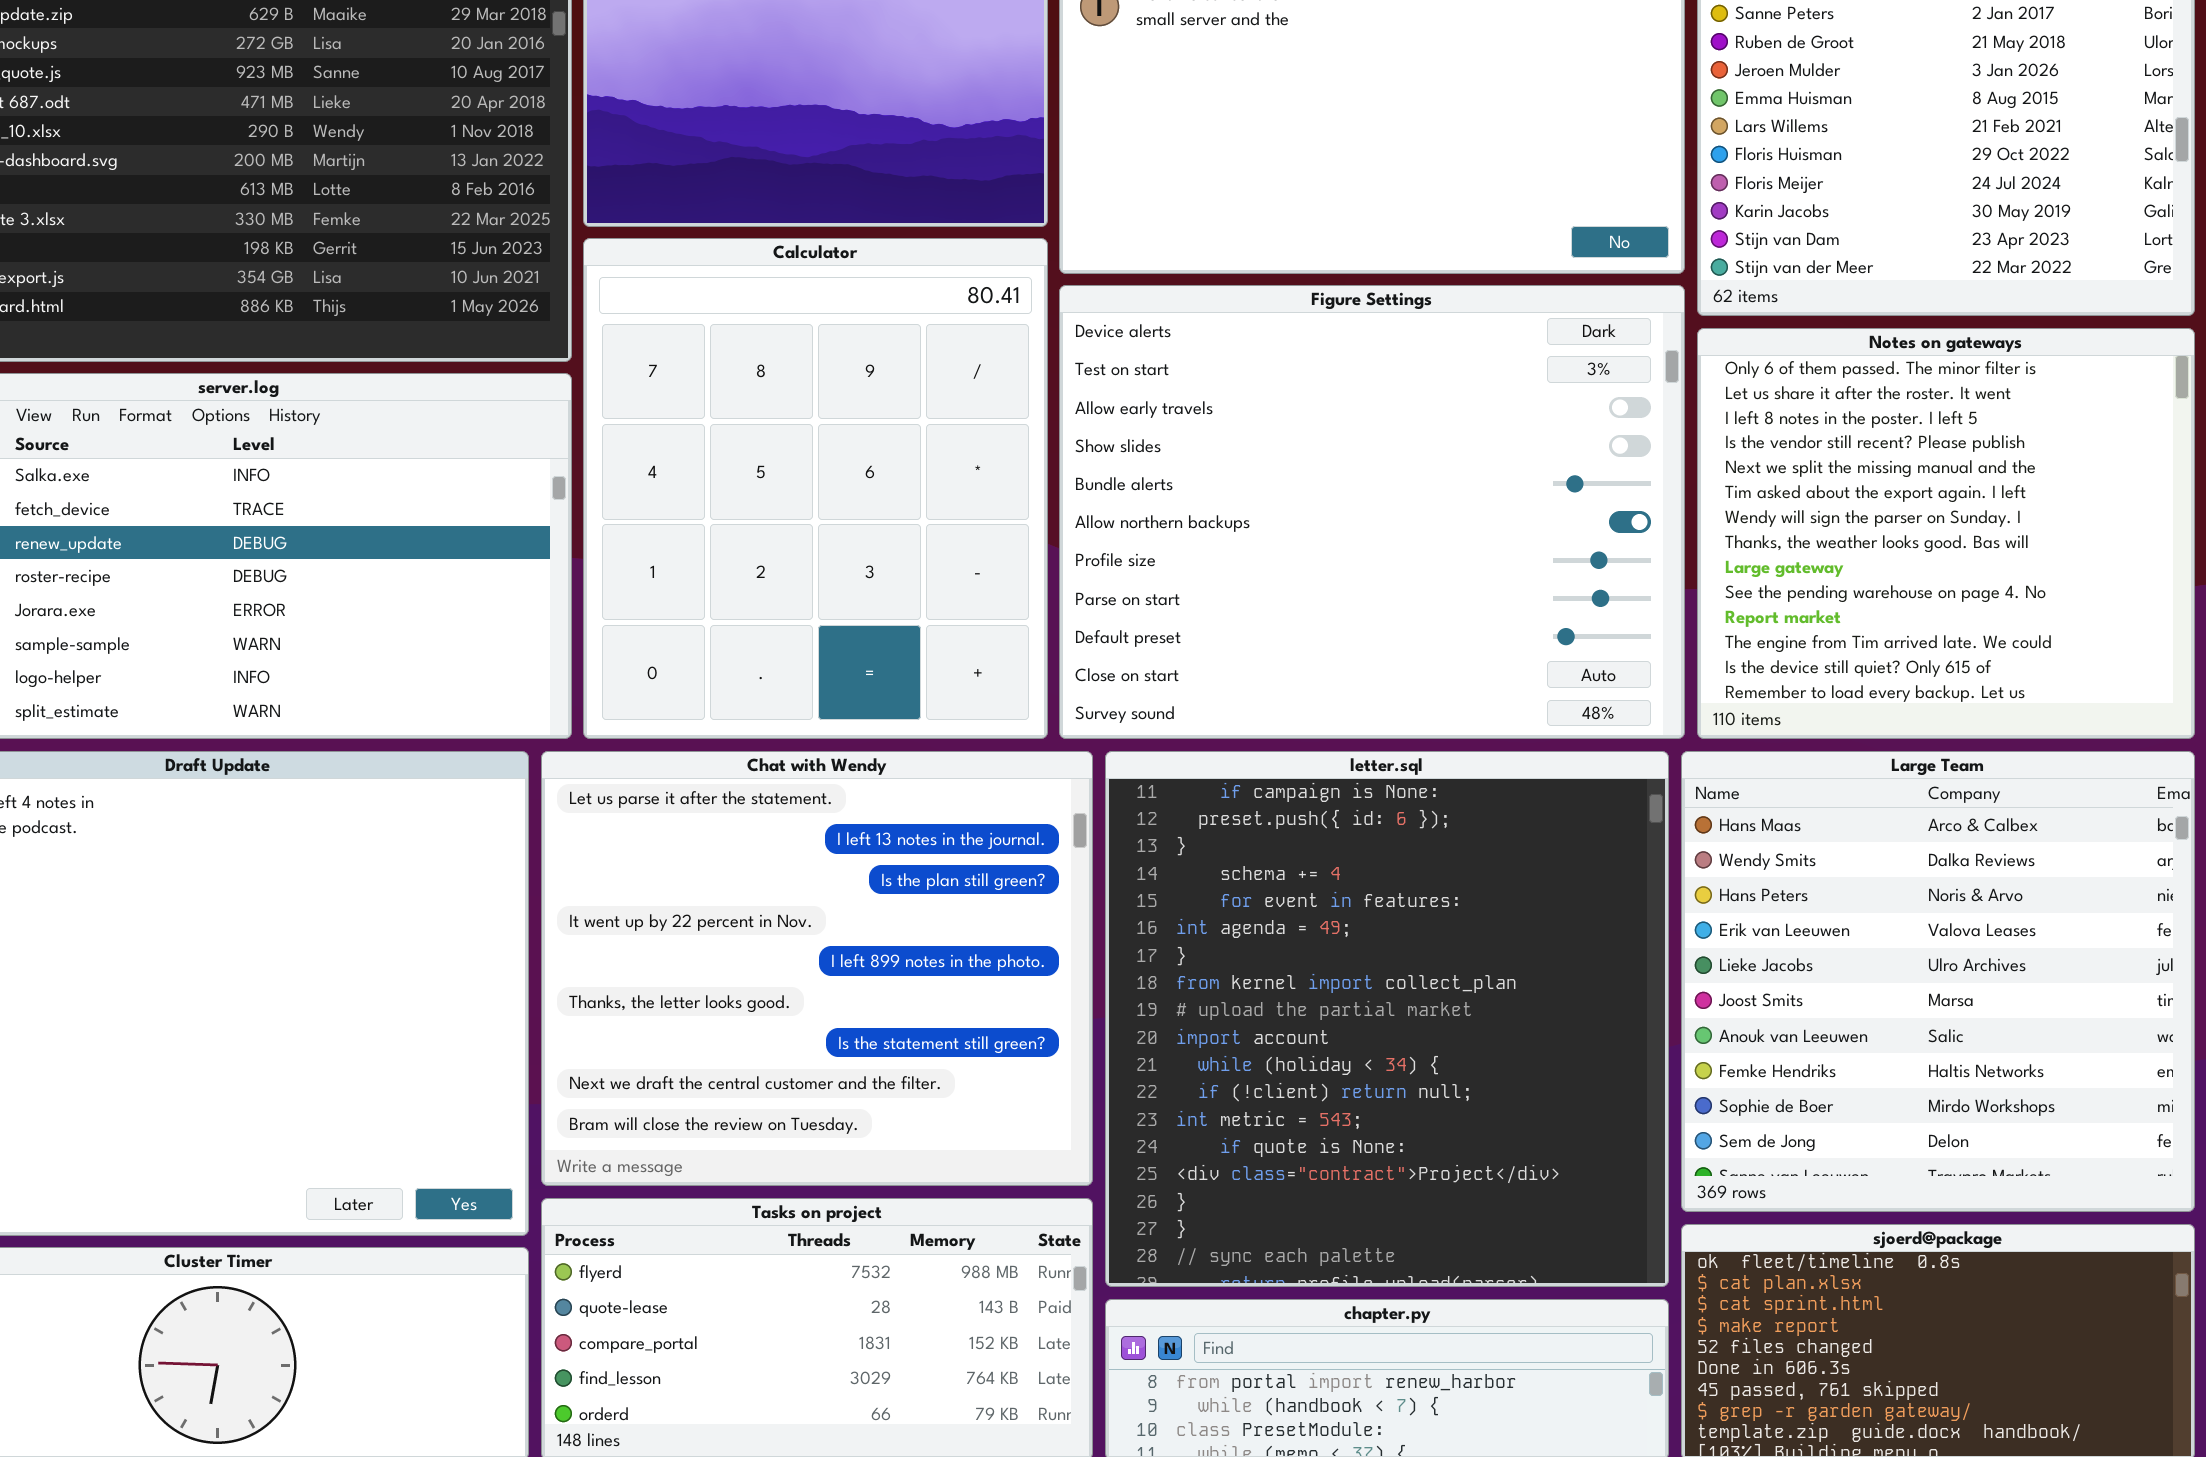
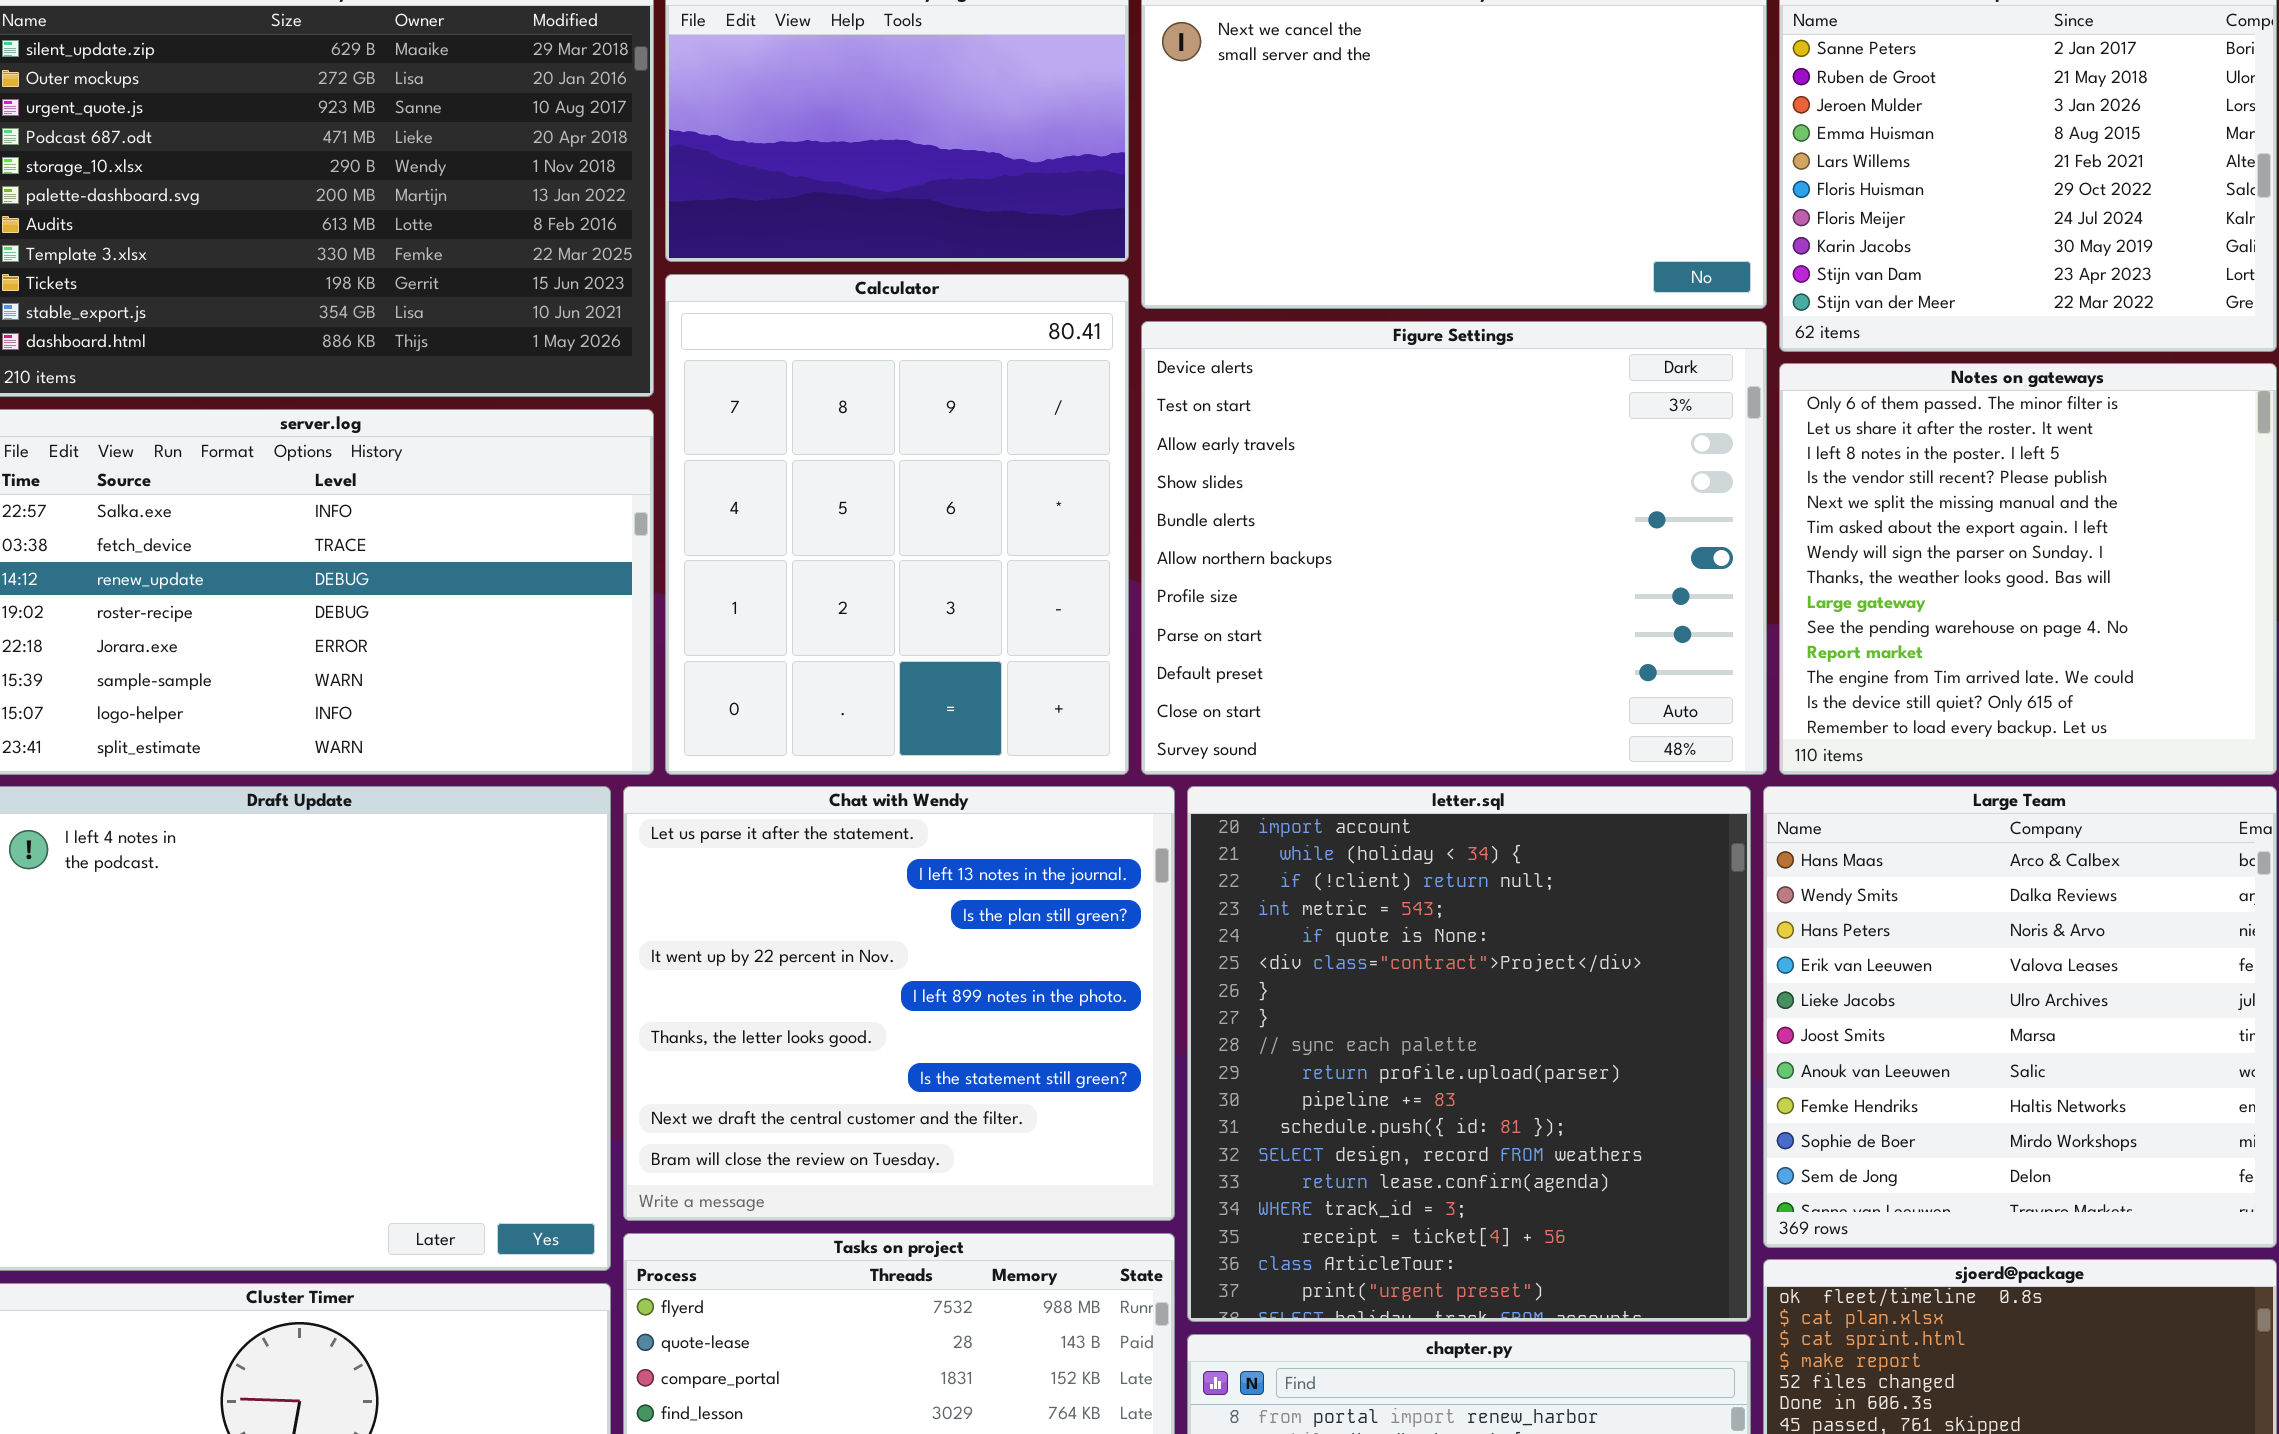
letter.sql: [1105,751,1669,1287] -> [1187,786,1751,1322], scrolled down 9 rows

